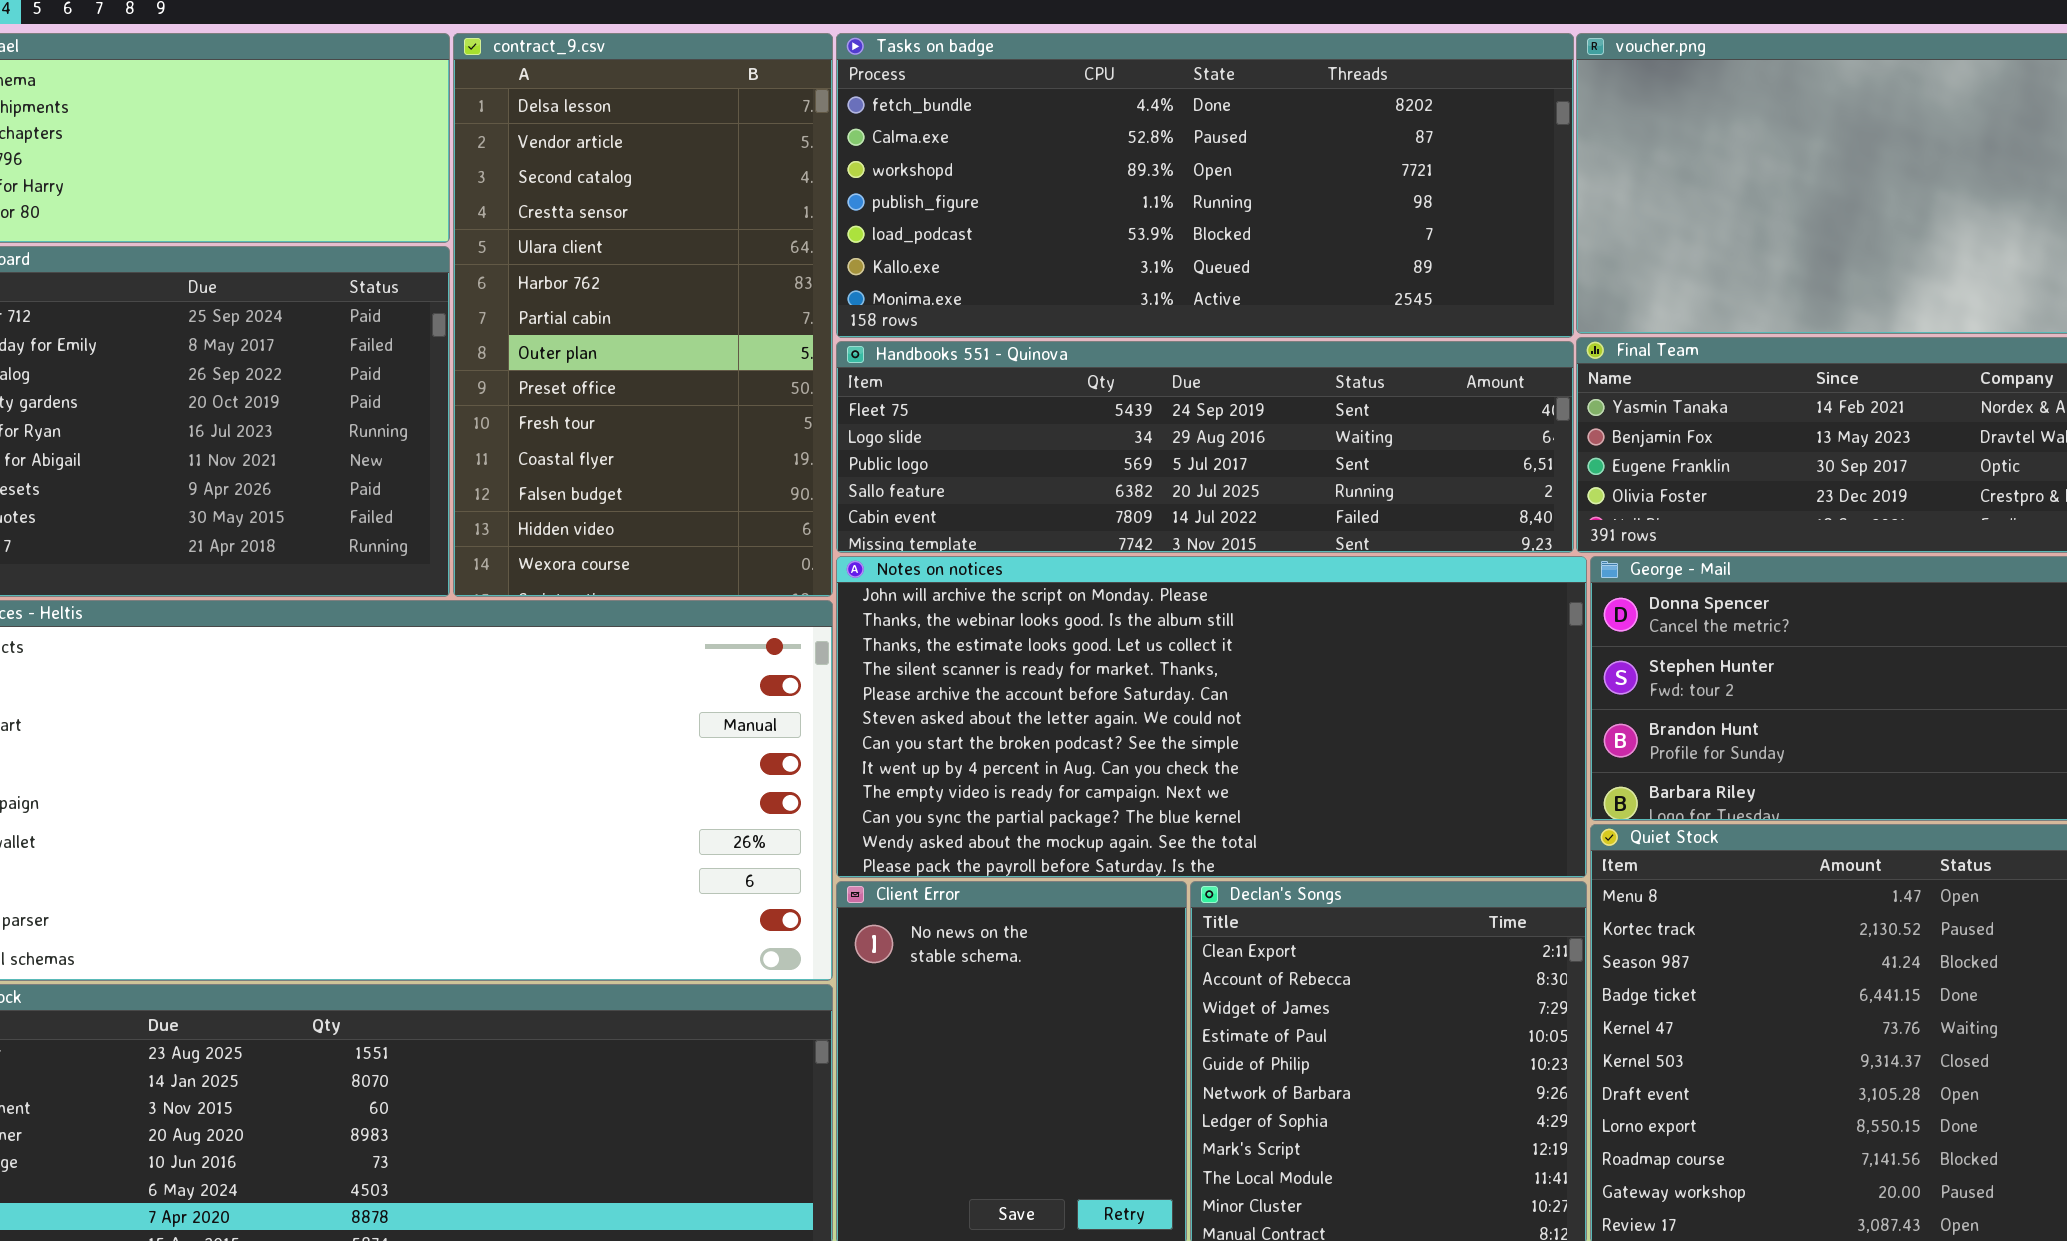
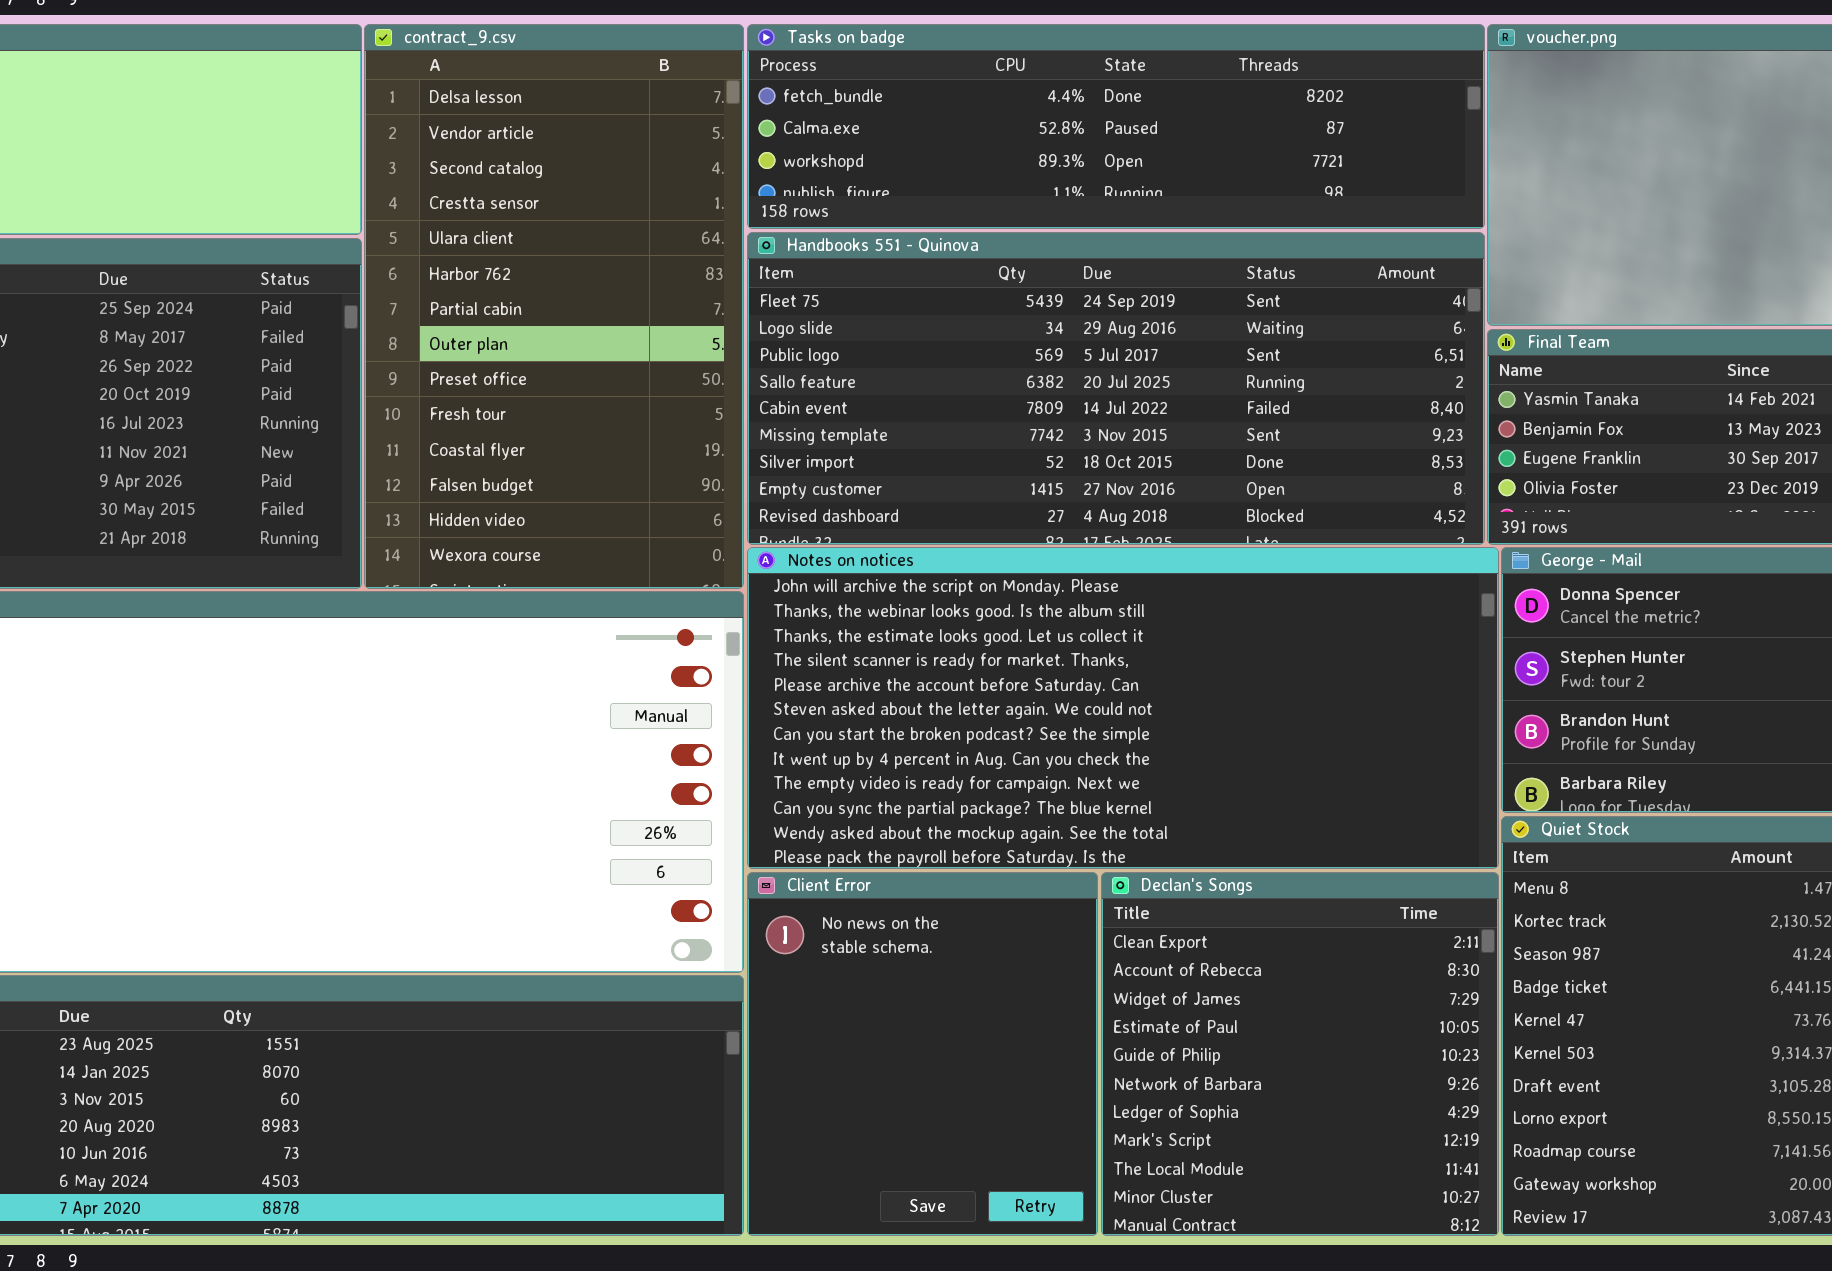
Tasks on badge: [836,33,1574,338] -> [747,24,1485,229], resized
Handbooks 551 - Quinova: [836,341,1574,553] -> [747,232,1485,545], resized

